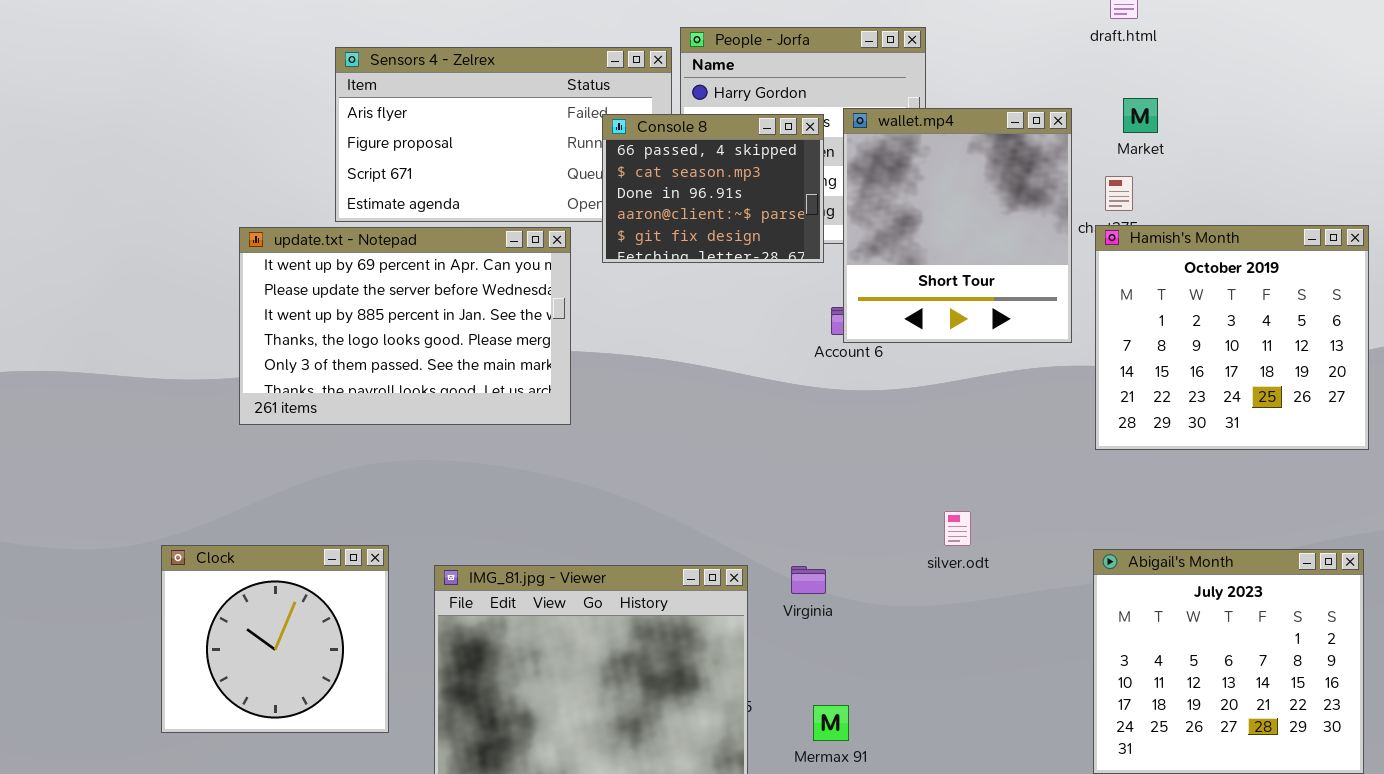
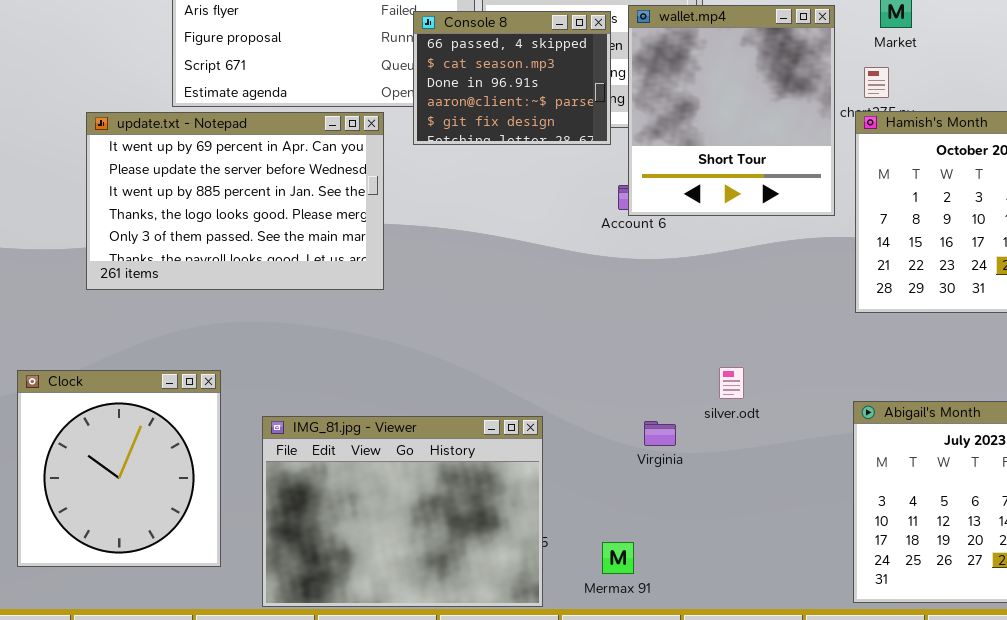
Clock: [161,545,389,733] -> [17,370,221,567], resized
Virginia: [791,566,826,594] -> [644,421,676,446], moved

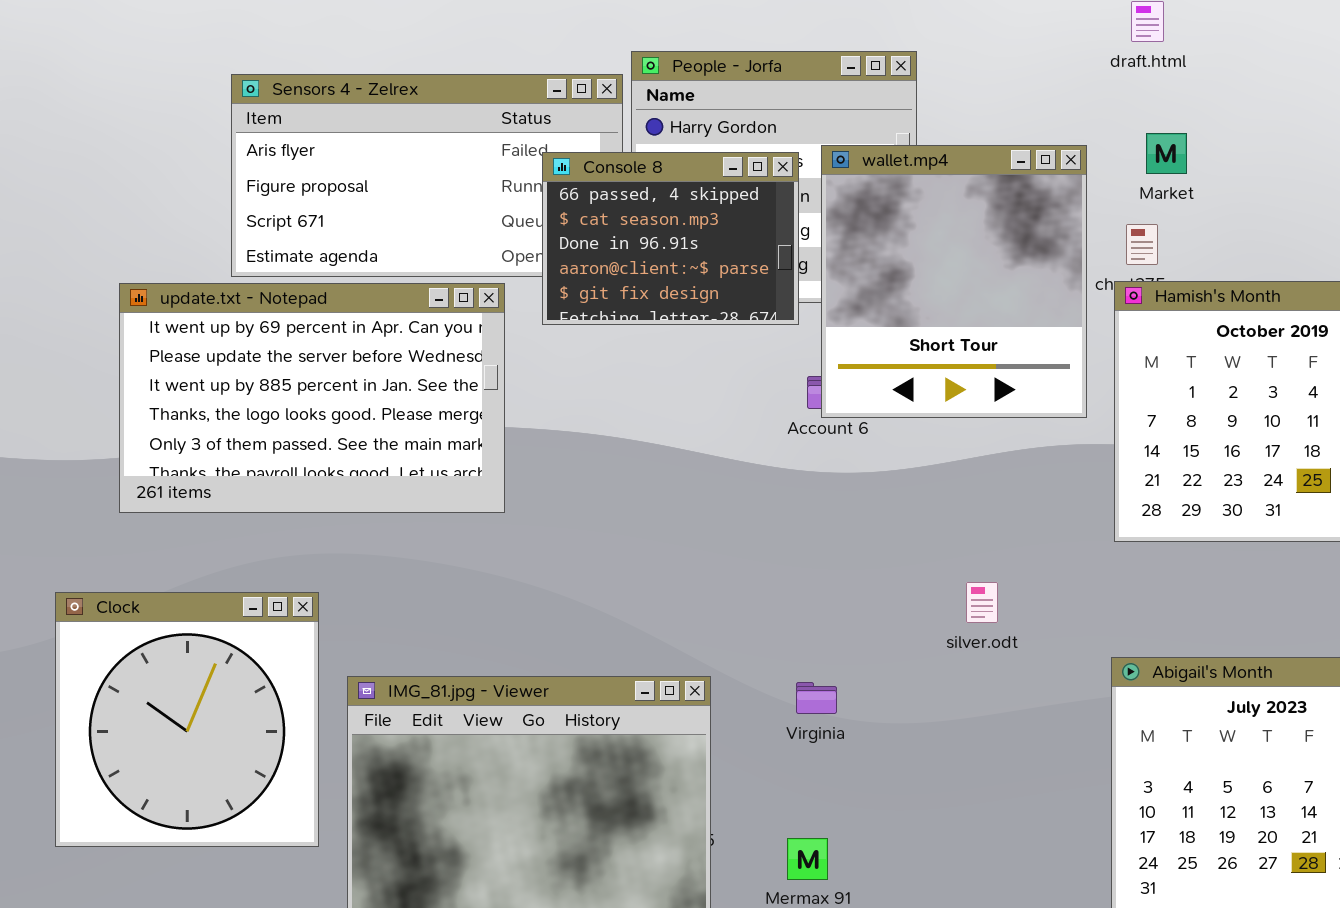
silver.odt: [719,367,744,399] -> [966,582,998,623], moved
Clock: [17,370,221,567] -> [55,592,319,847], moved
Virginia: [644,421,676,446] -> [796,682,837,714], moved

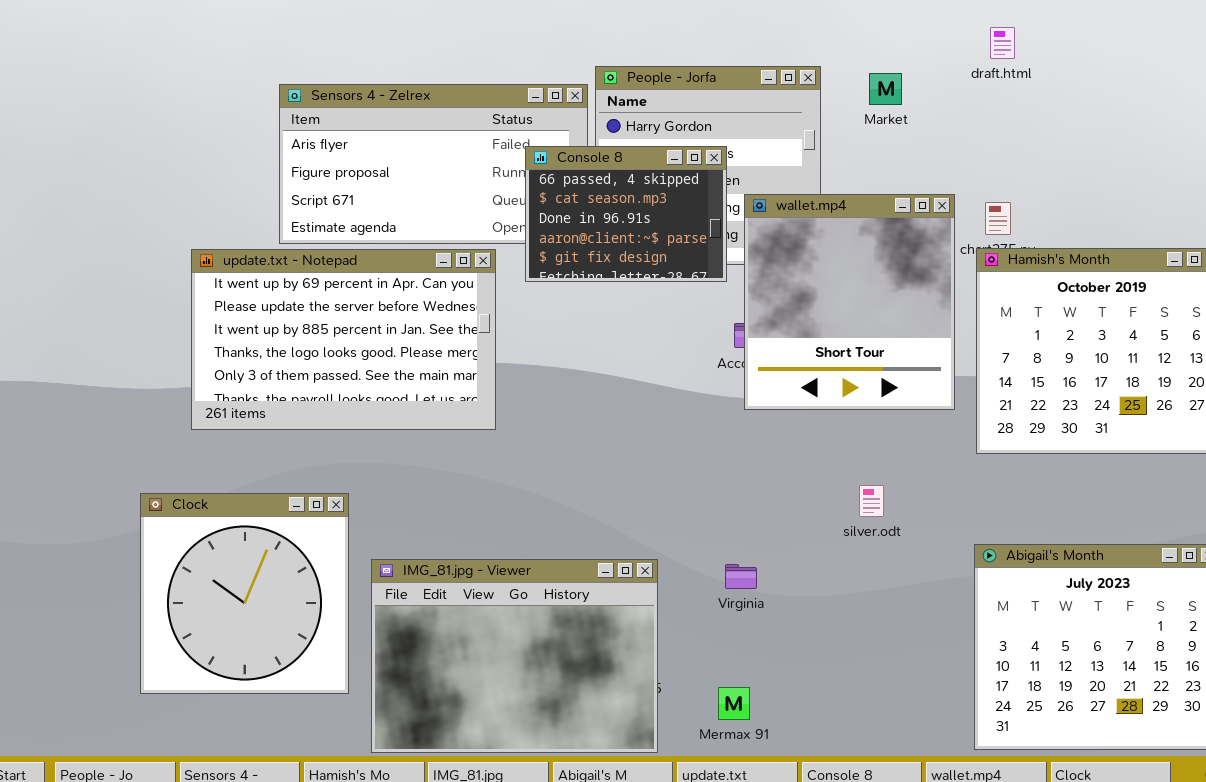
Market: [1146,133,1187,174] -> [869,73,902,105], moved
wallet.mp4: [821,145,1087,418] -> [744,194,955,410], moved

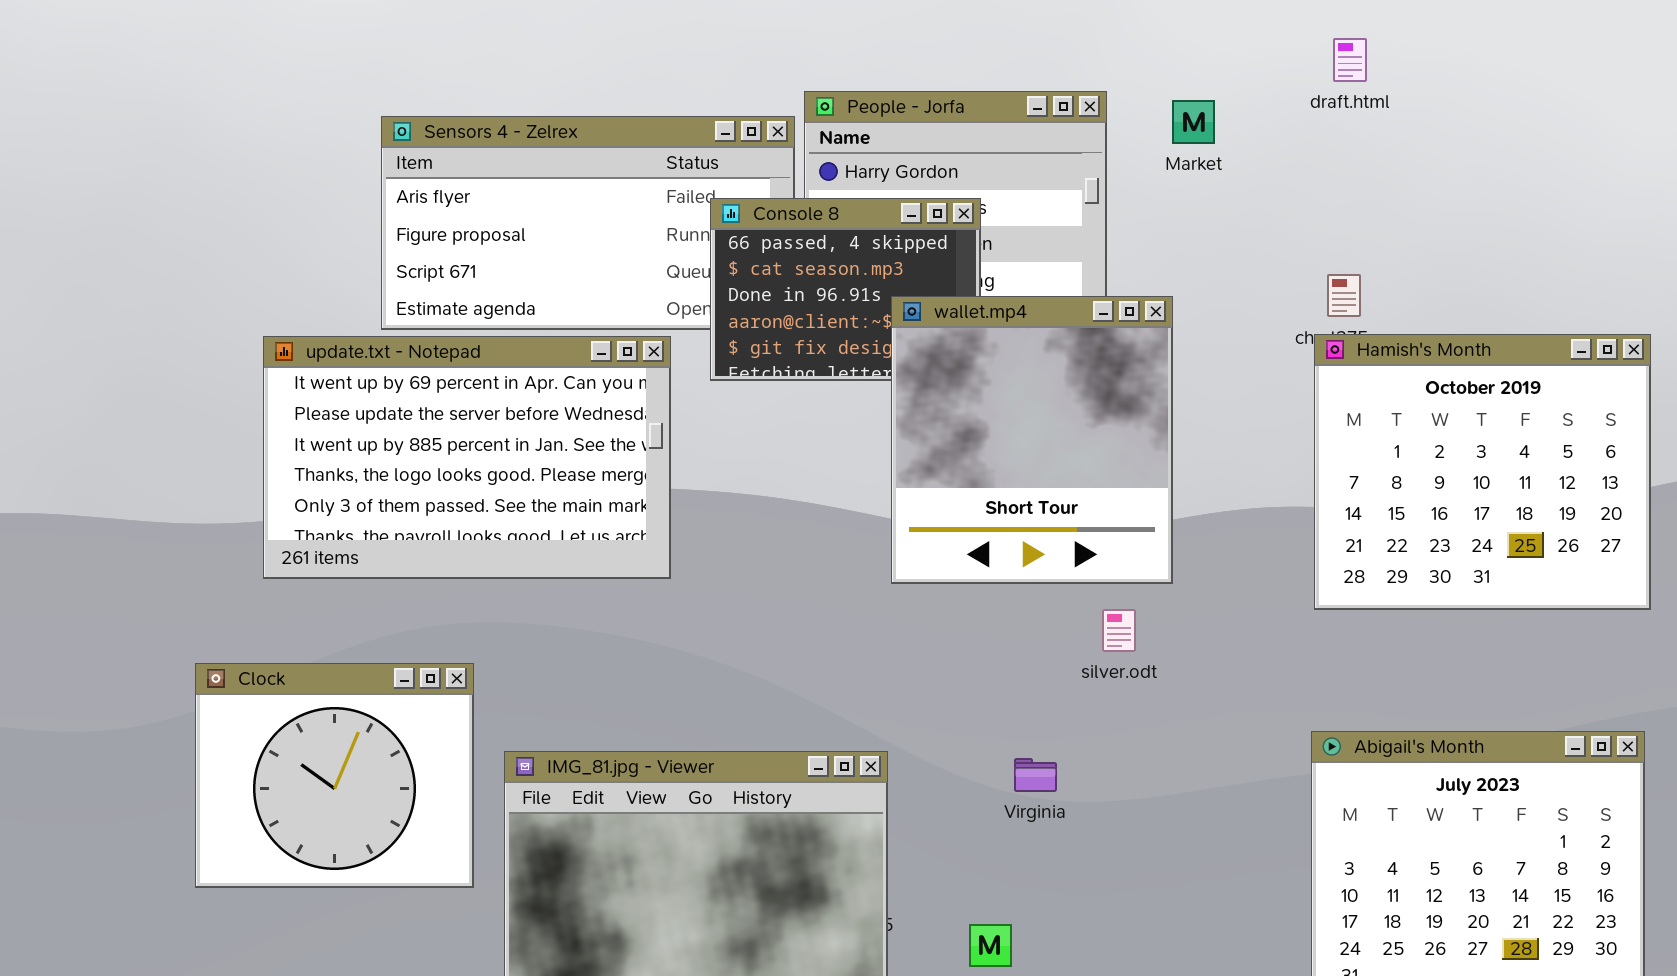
wallet.mp4: [744,194,955,410] -> [891,296,1173,584], moved
silver.odt: [859,485,884,517] -> [1102,609,1136,652], moved
Clock: [140,493,349,694] -> [195,663,474,888], resized
Virginia: [725,564,757,589] -> [1014,758,1057,792], moved

